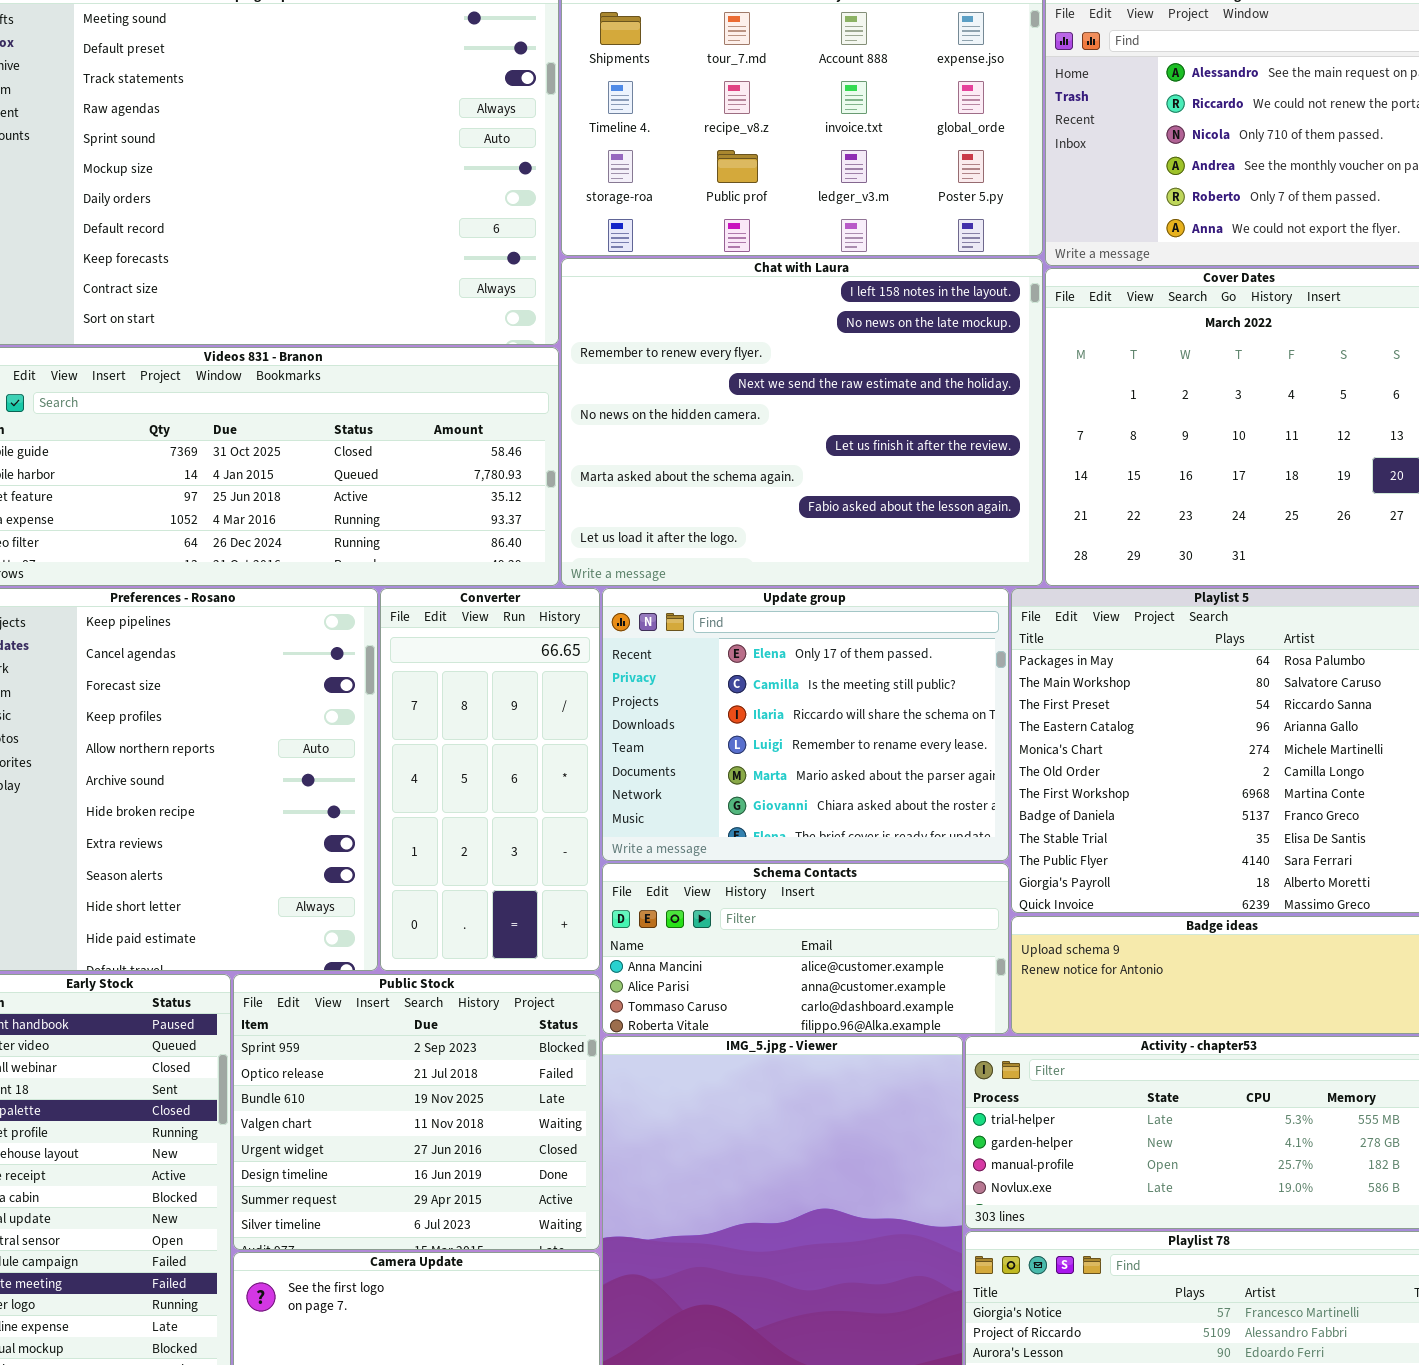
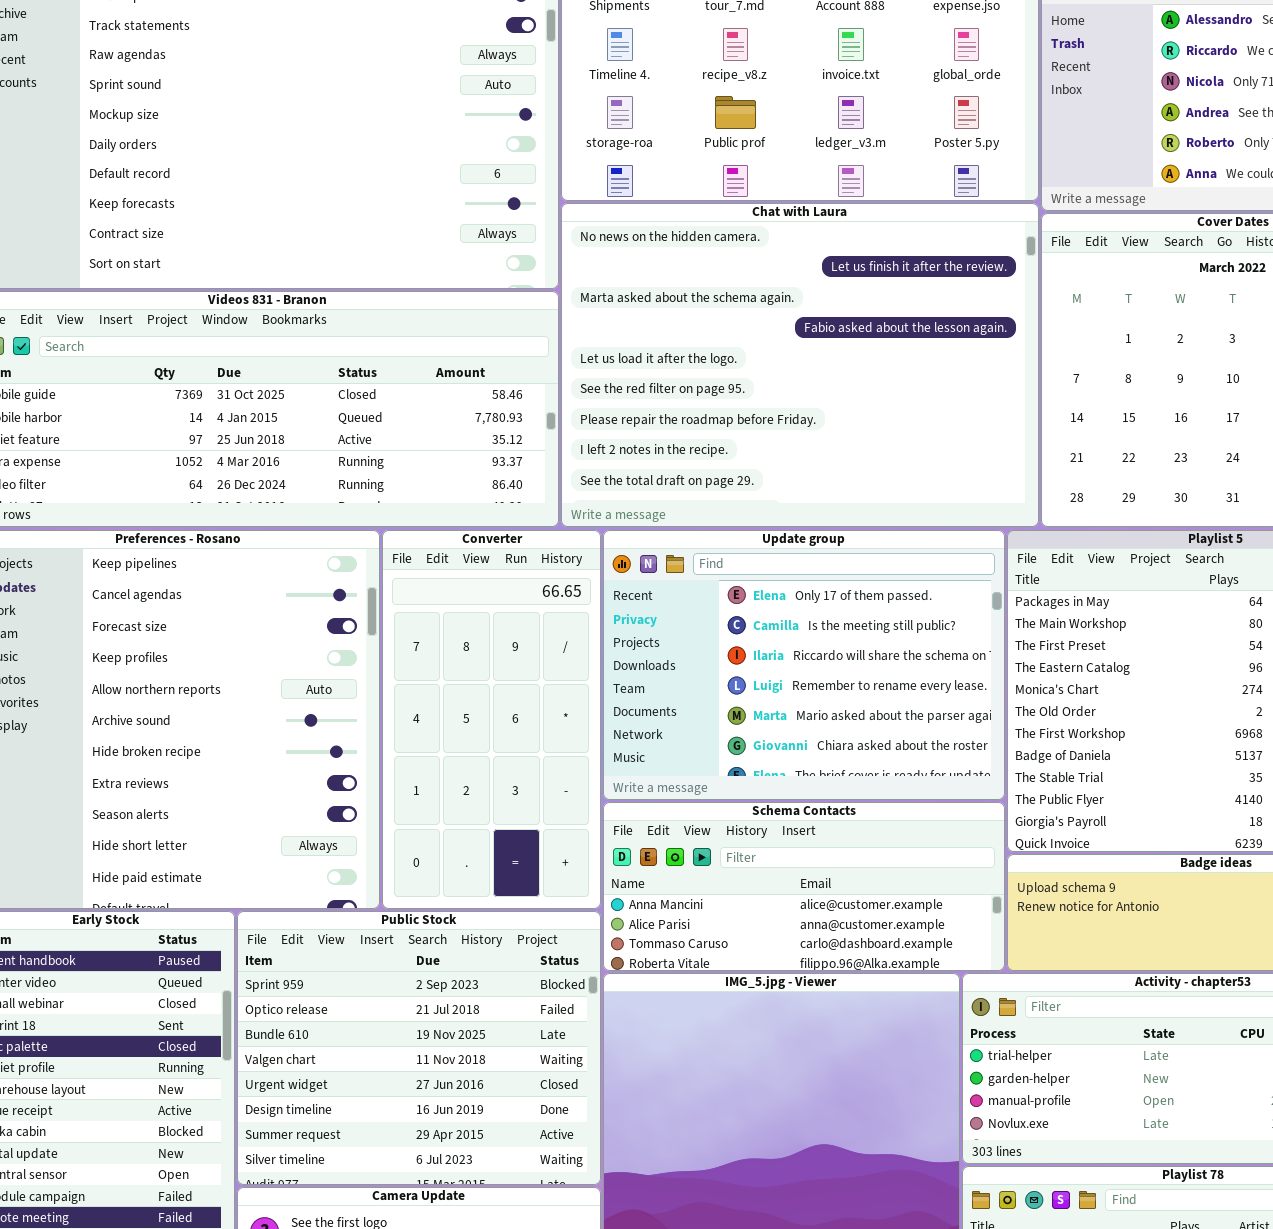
Chat with Laura: [561,258,1043,586] -> [561,203,1039,527], scrolled down 4 rows

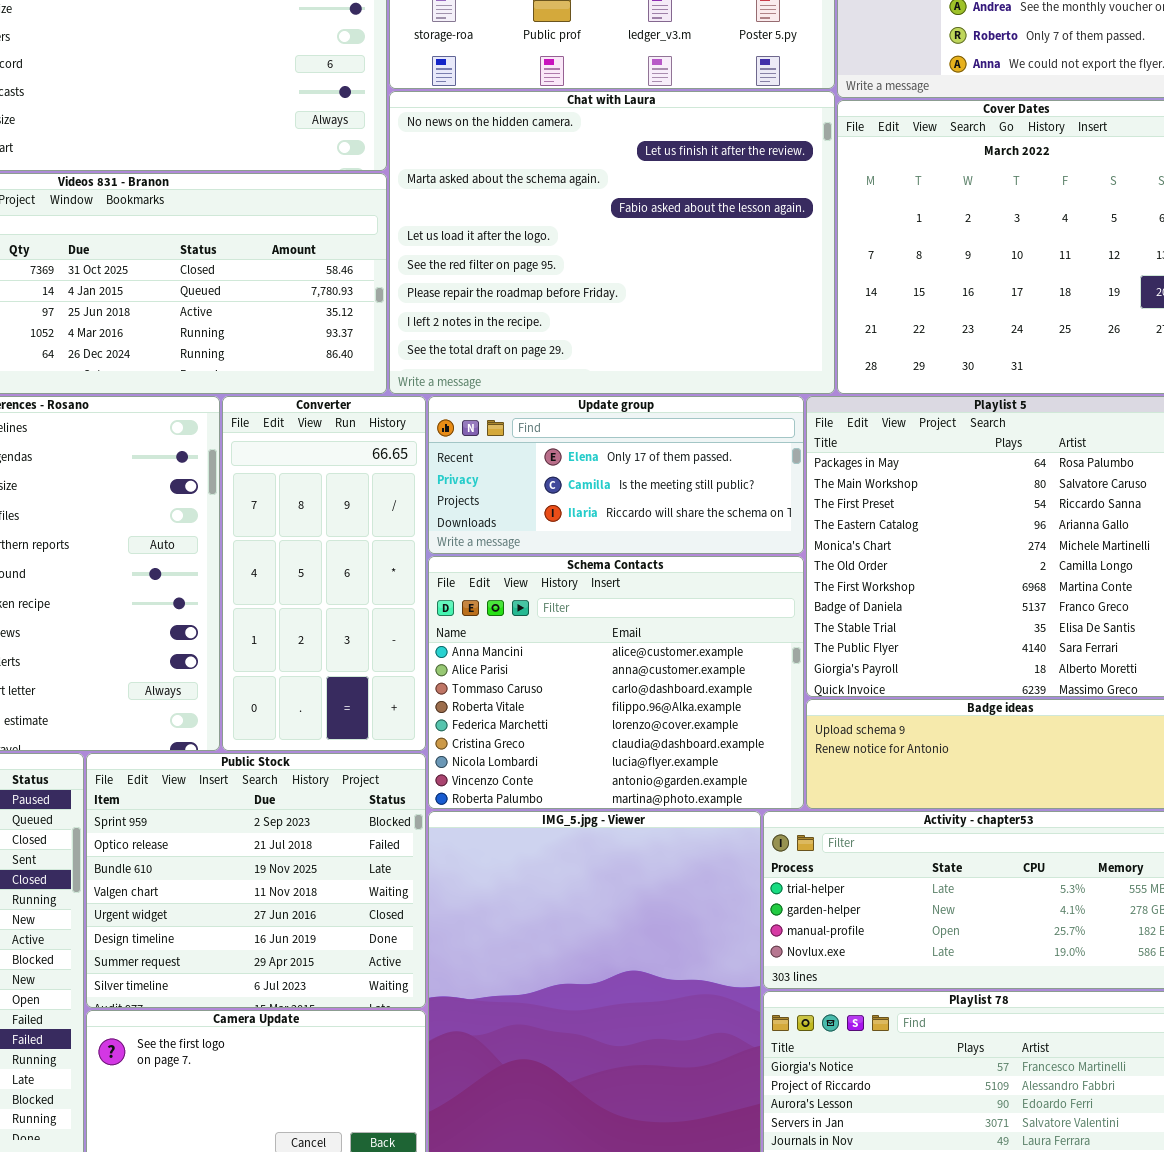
Update group: [603,530,1005,800] -> [428,396,804,554], resized
Schema Contacts: [603,802,1005,971] -> [428,556,804,809], resized

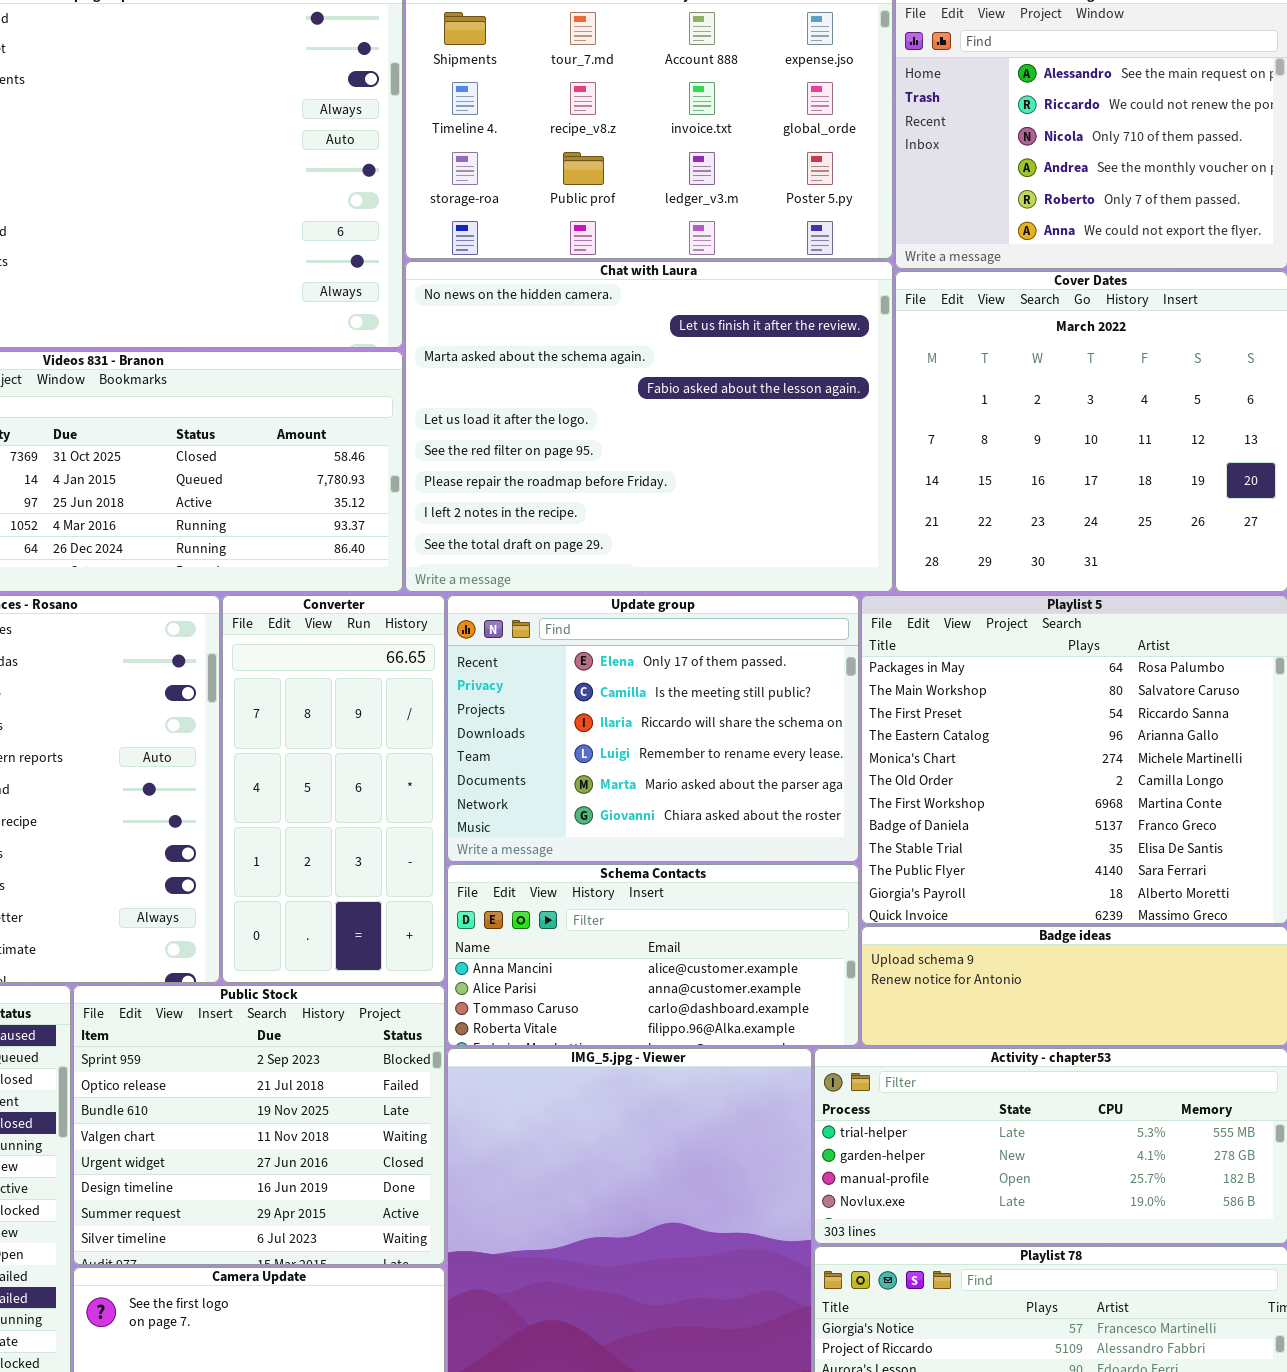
Update group: [428,396,804,554] -> [447,595,859,862], resized
Schema Contacts: [428,556,804,809] -> [447,864,859,1046], resized

